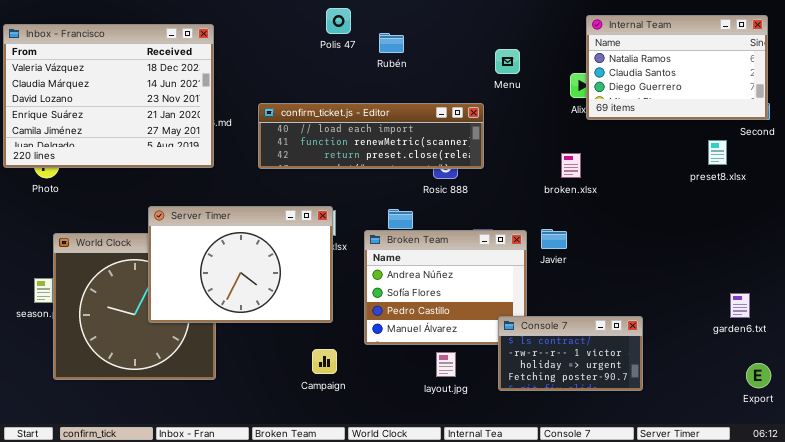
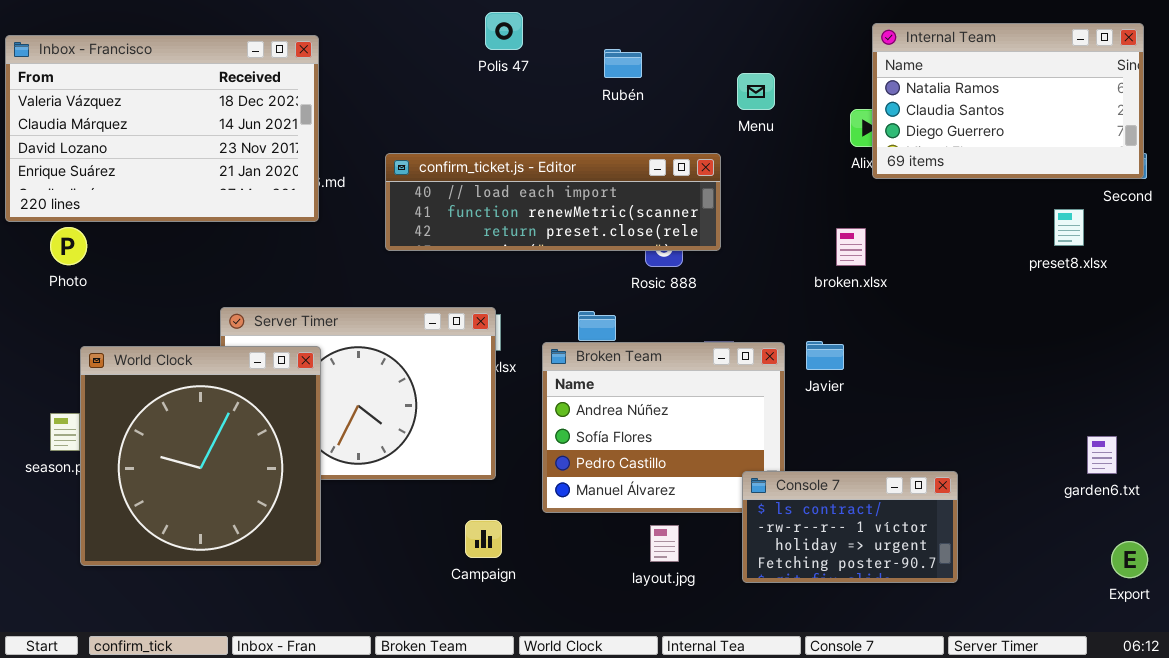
Inbox - Francisco: [3,24,214,168] -> [5,35,319,222], resized
Rubén: [379,33,404,53] -> [604,49,642,78], moved
World Clock: [53,233,216,380] -> [80,346,321,566], raised

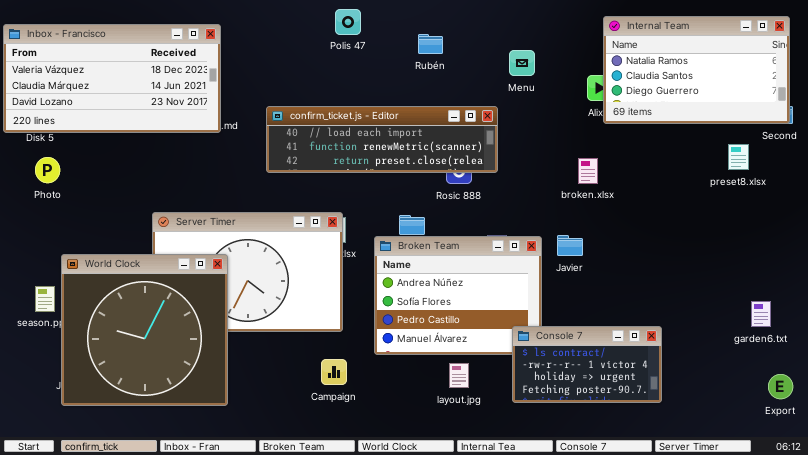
Inbox - Francisco: [5,35,319,222] -> [3,24,221,133], resized
World Clock: [80,346,321,566] -> [61,254,228,406], moved

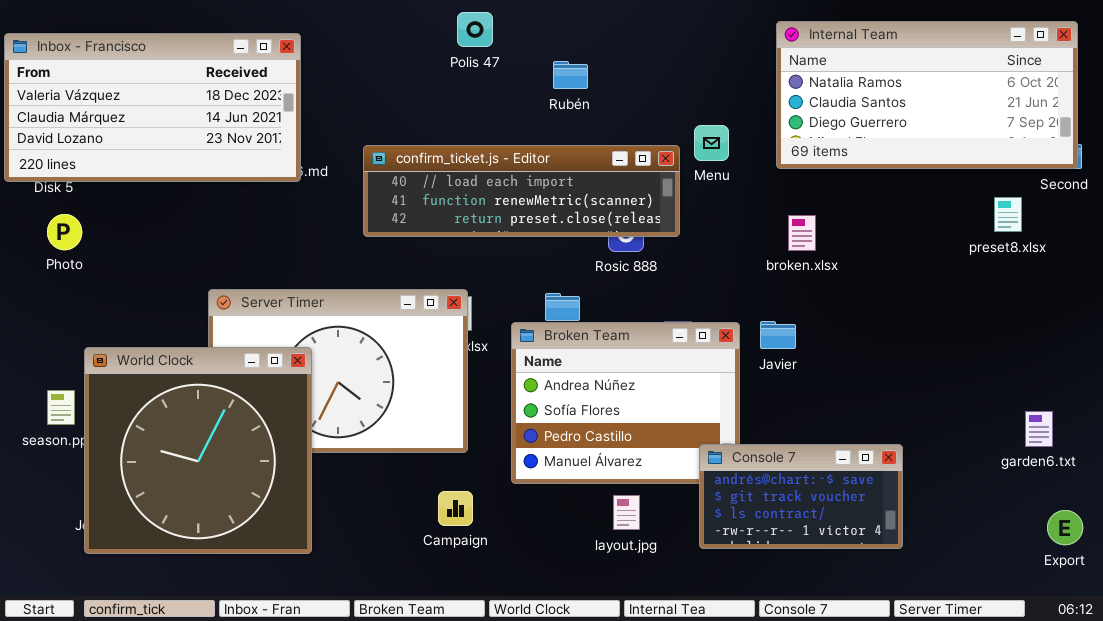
Internal Team: [603,16,790,124] -> [776,21,1078,169], resized
Rubén: [418,34,443,54] -> [553,61,588,89], moved
Menu: [509,50,535,76] -> [694,125,729,161], moved
Console 7: [512,326,662,403] -> [699,444,903,549], scrolled up 2 rows

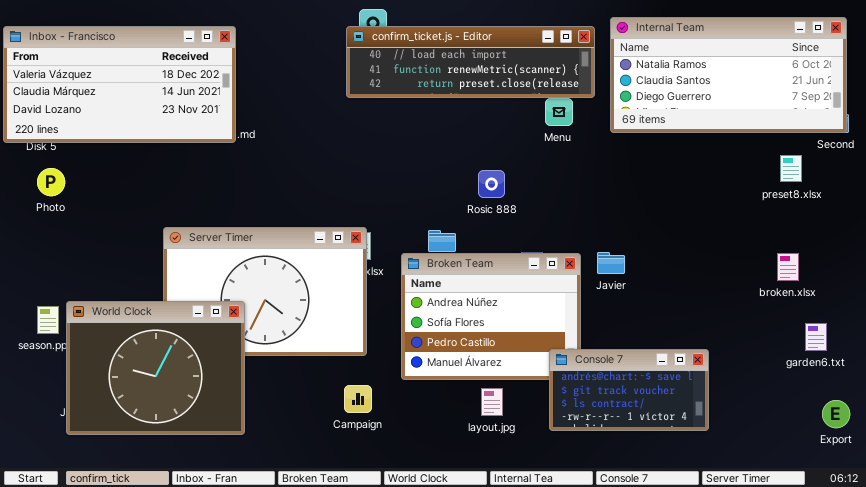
confirm_ticket.js - Editor: [363,145,680,237] -> [346,26,595,98], moved
broken.xlsx: [788,215,816,251] -> [777,253,799,281], moved
World Clock: [84,347,312,554] -> [66,301,245,435], resized

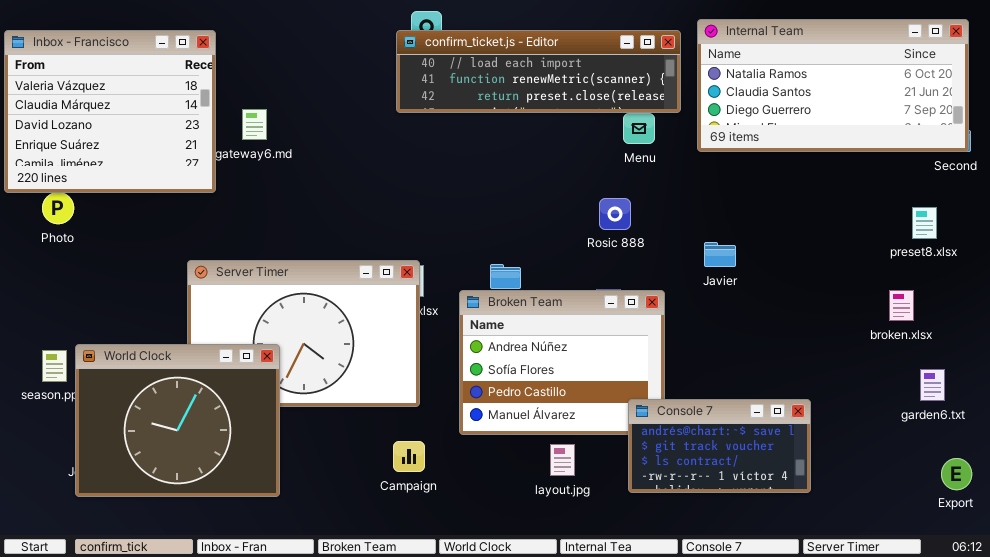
Inbox - Francisco: [3,26,236,143] -> [4,30,216,193], resized
preset8.xlsx: [780,155,802,182] -> [912,207,937,239], moved
Rosic 888: [478,170,505,198] -> [599,198,631,230], moved
Javier: [597,252,625,274] -> [704,242,736,267], moved

